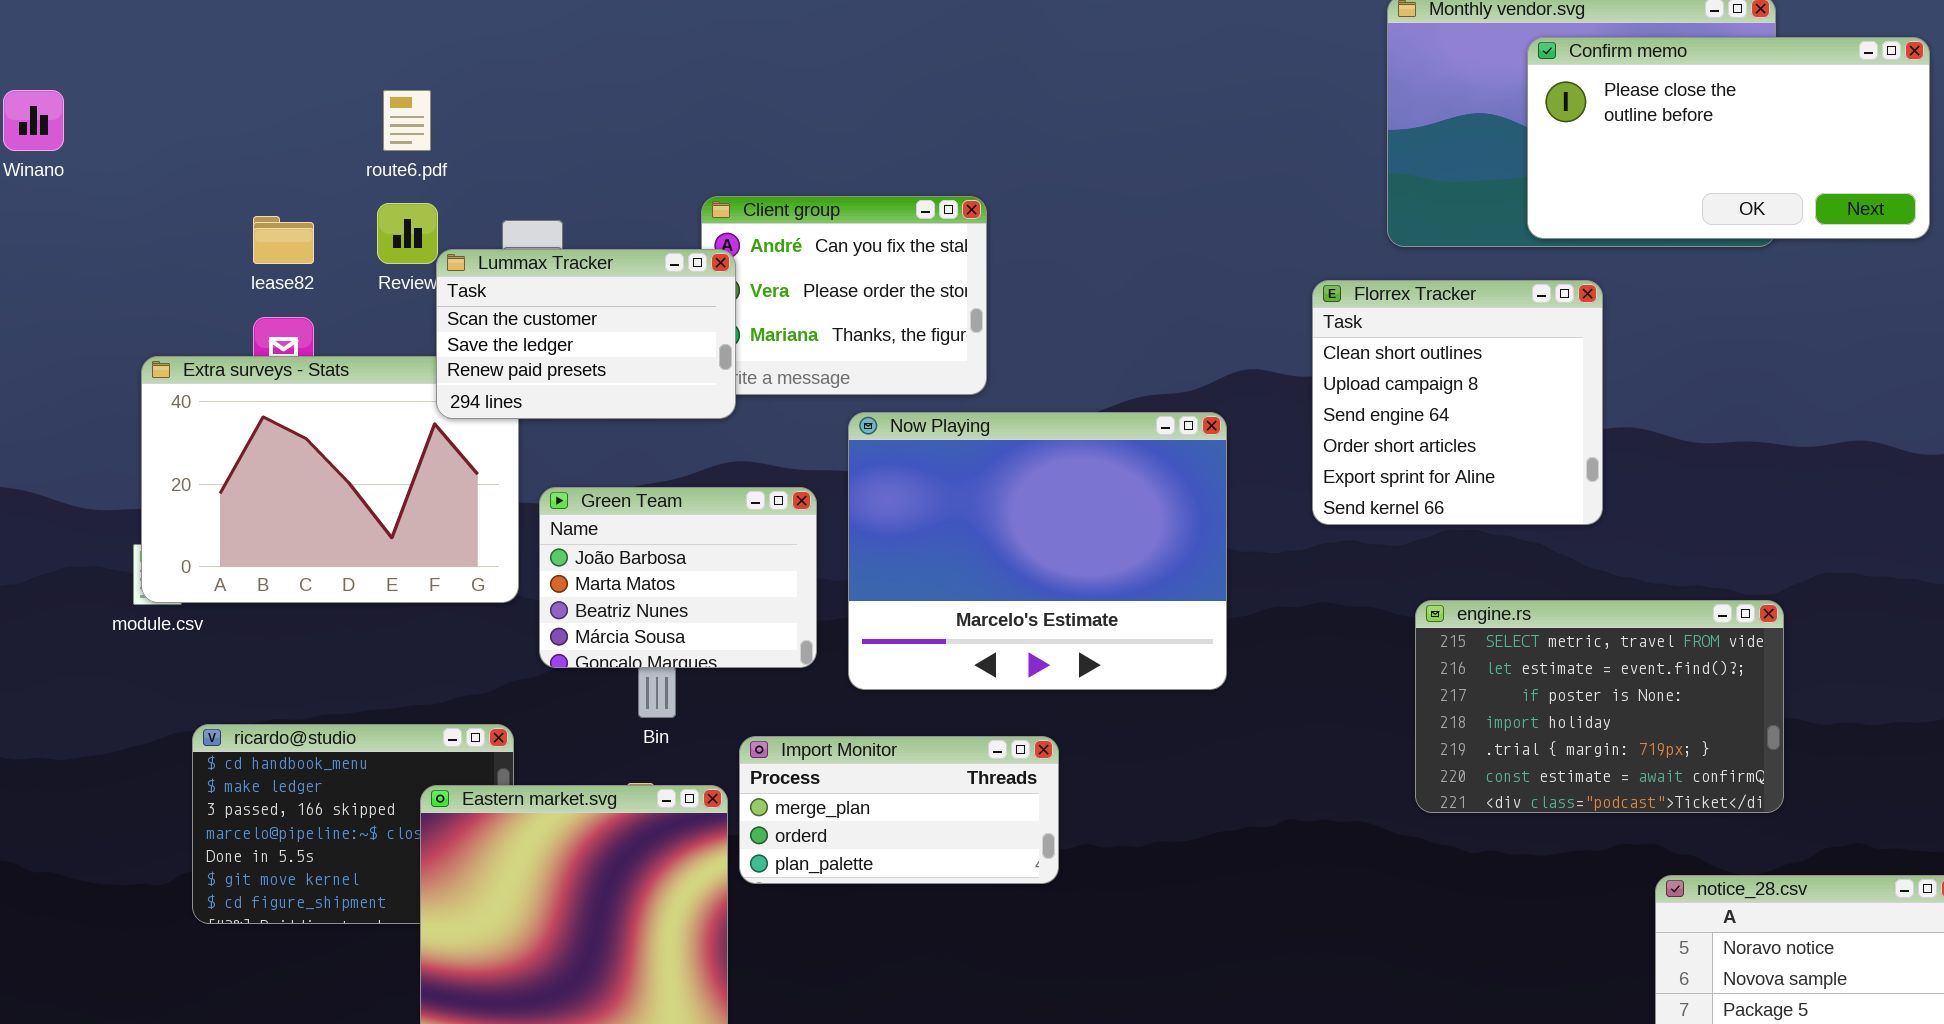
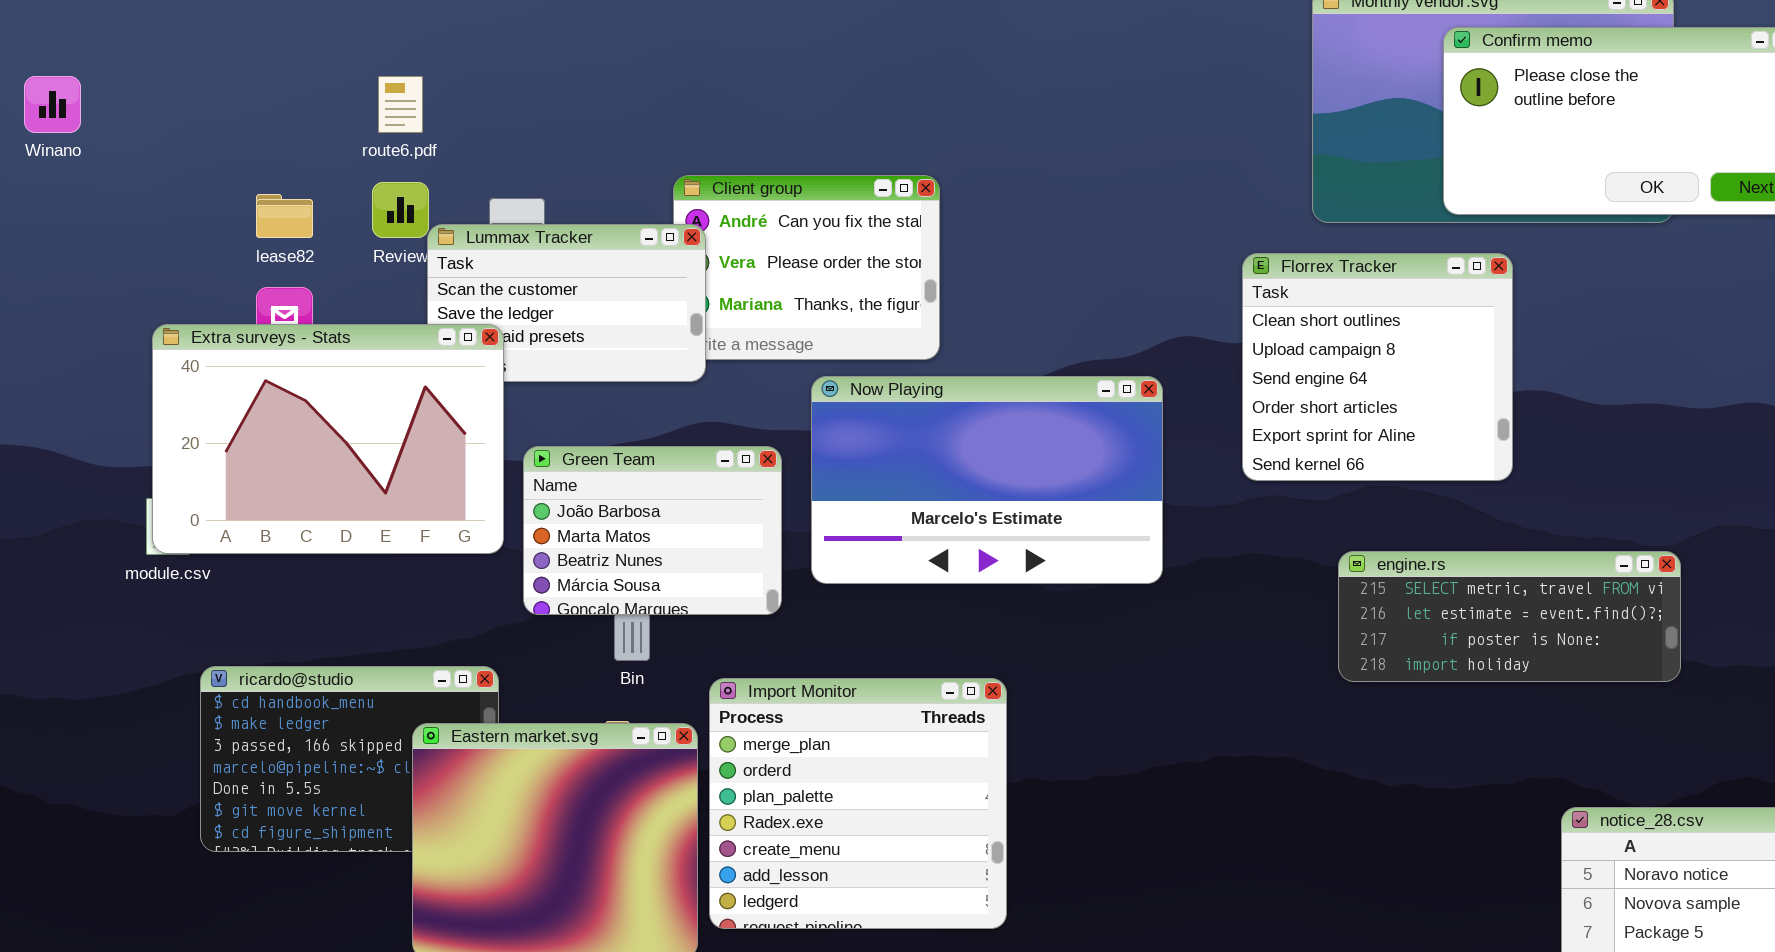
Extra surveys - Stats: [141,356,519,603] -> [152,324,504,554], raised
Now Playing: [848,412,1227,690] -> [811,376,1163,584], resized
engine.rs: [1415,600,1784,813] -> [1338,551,1681,682], resized
Import Monitor: [739,736,1059,884] -> [709,678,1007,929], resized

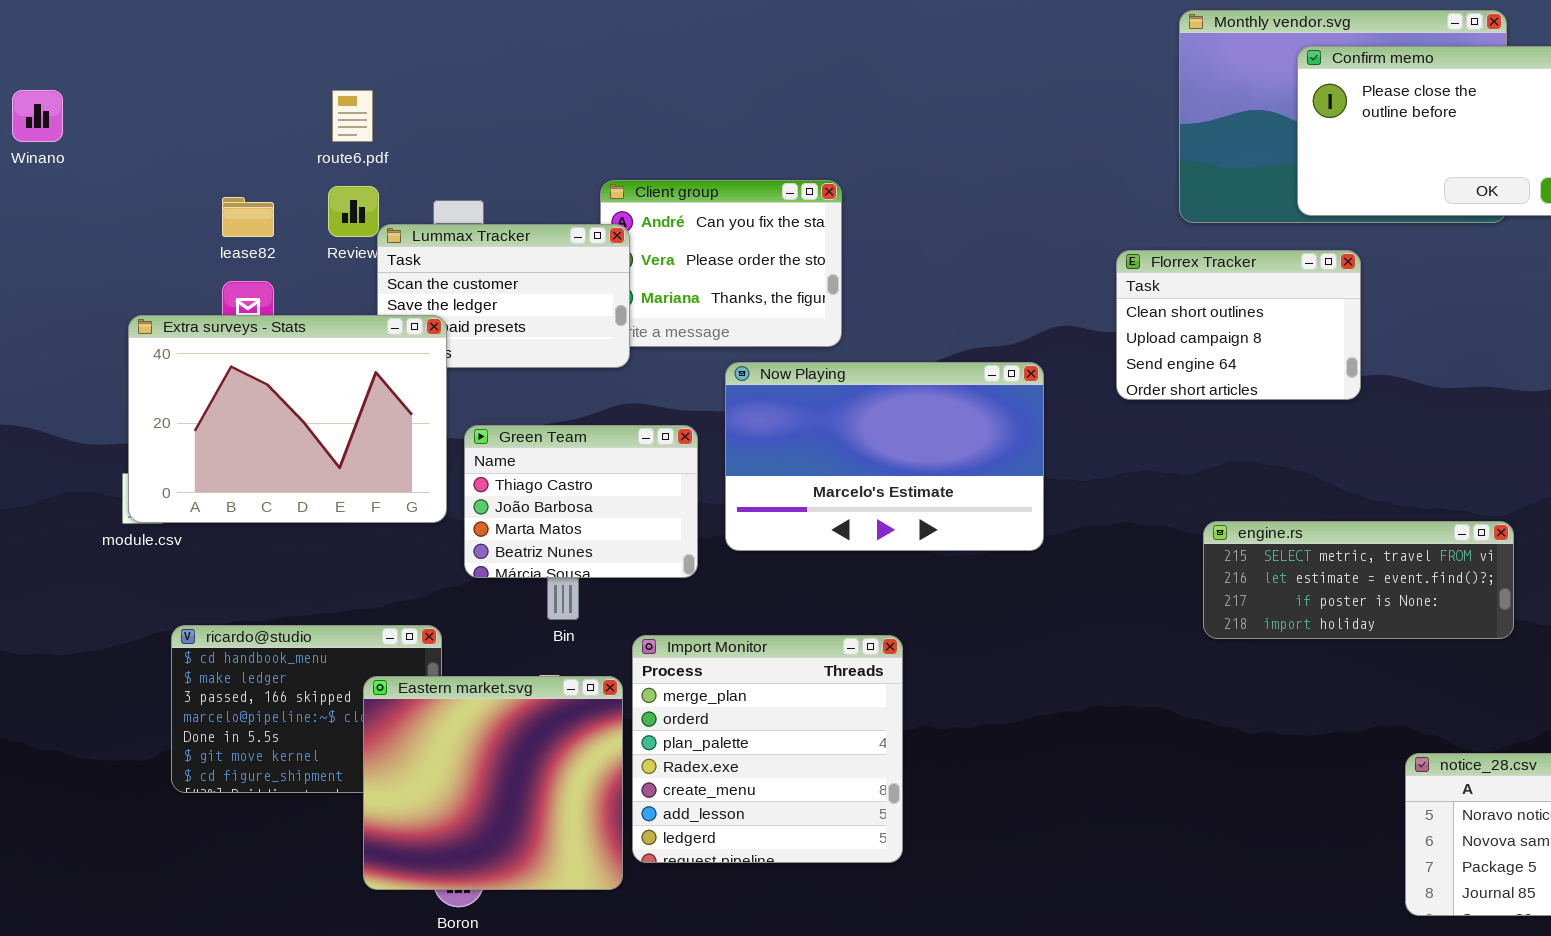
Florrex Tracker: [1242,253,1513,481] -> [1116,250,1361,400], resized
Green Team: [523,446,782,615] -> [464,425,698,578], scrolled up 1 row

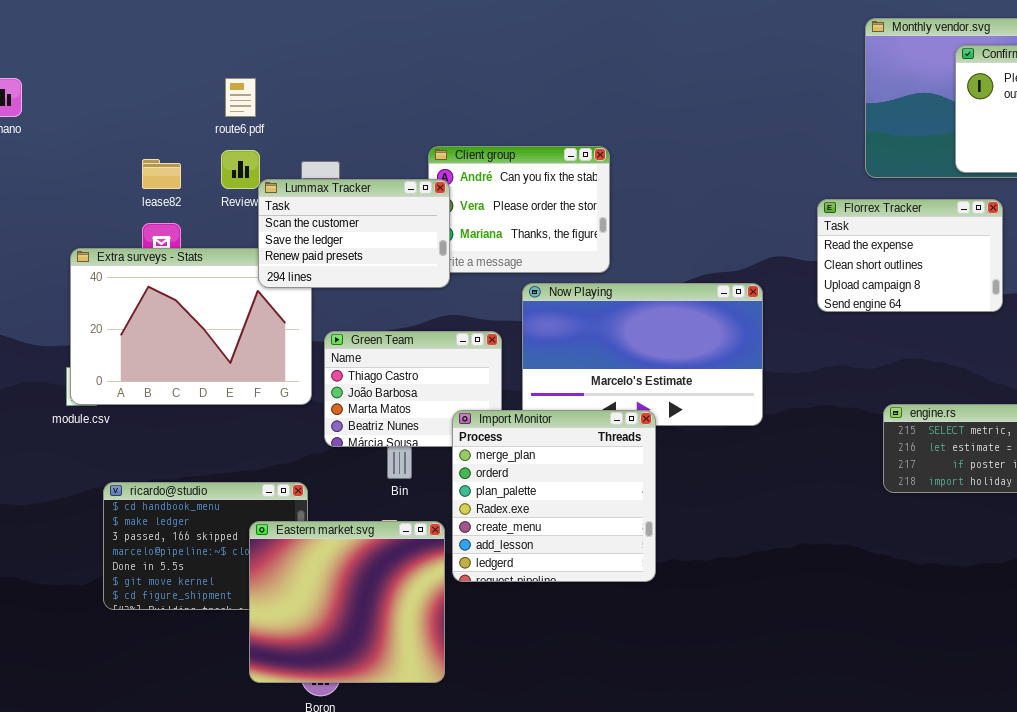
Lummax Tracker: [377,224,630,368] -> [258,179,450,288], raised
Florrex Tracker: [1116,250,1361,400] -> [817,199,1003,312], scrolled up 1 row
Import Monitor: [632,635,903,863] -> [452,410,656,582], moved

